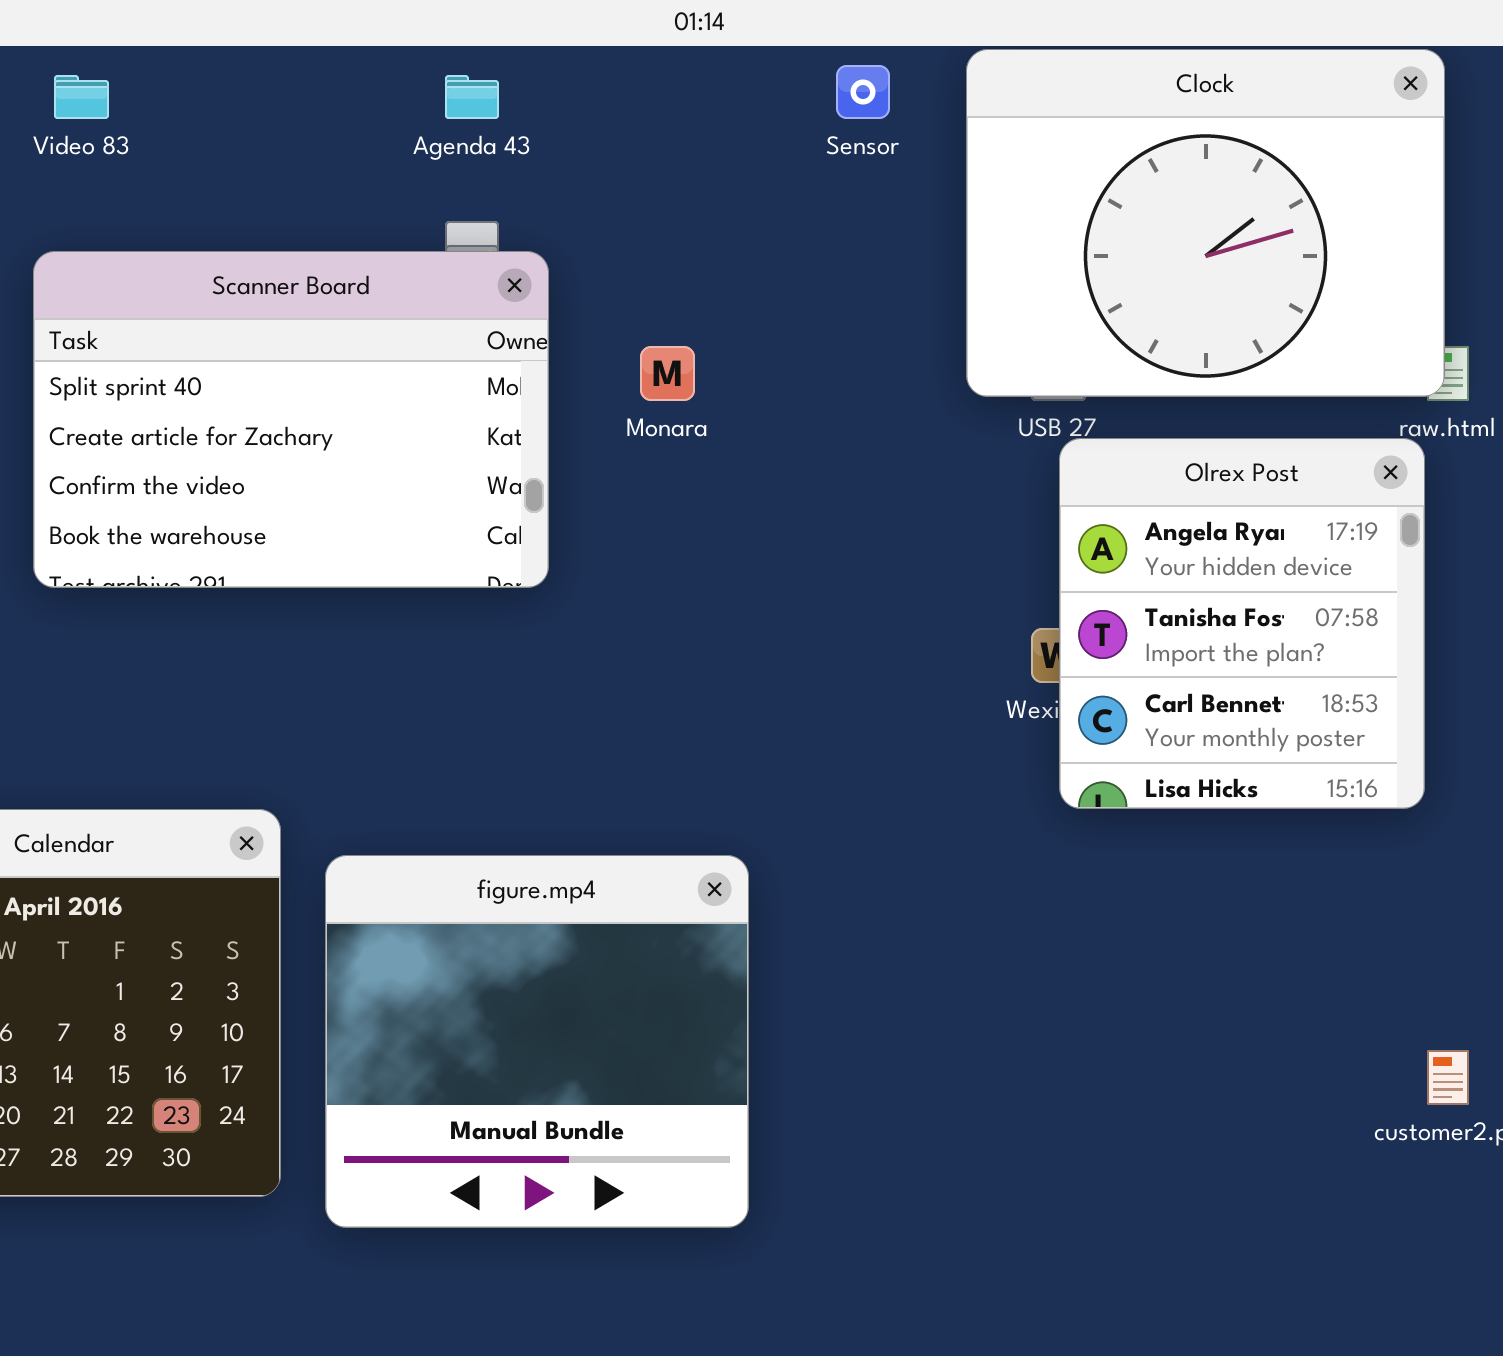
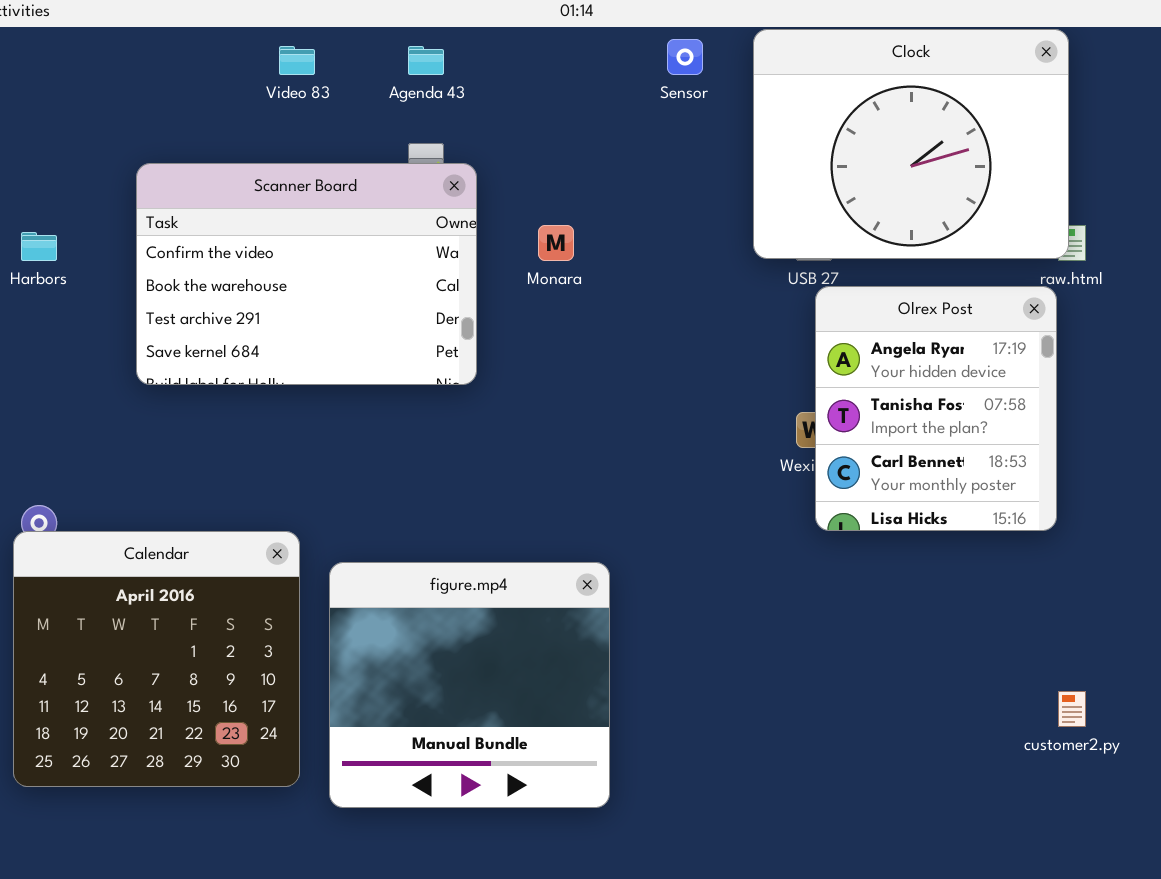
Video 83: [54,75,109,119] -> [279,46,315,75], moved
Scanner Board: [33,251,549,588] -> [136,163,477,385], scrolled down 2 rows

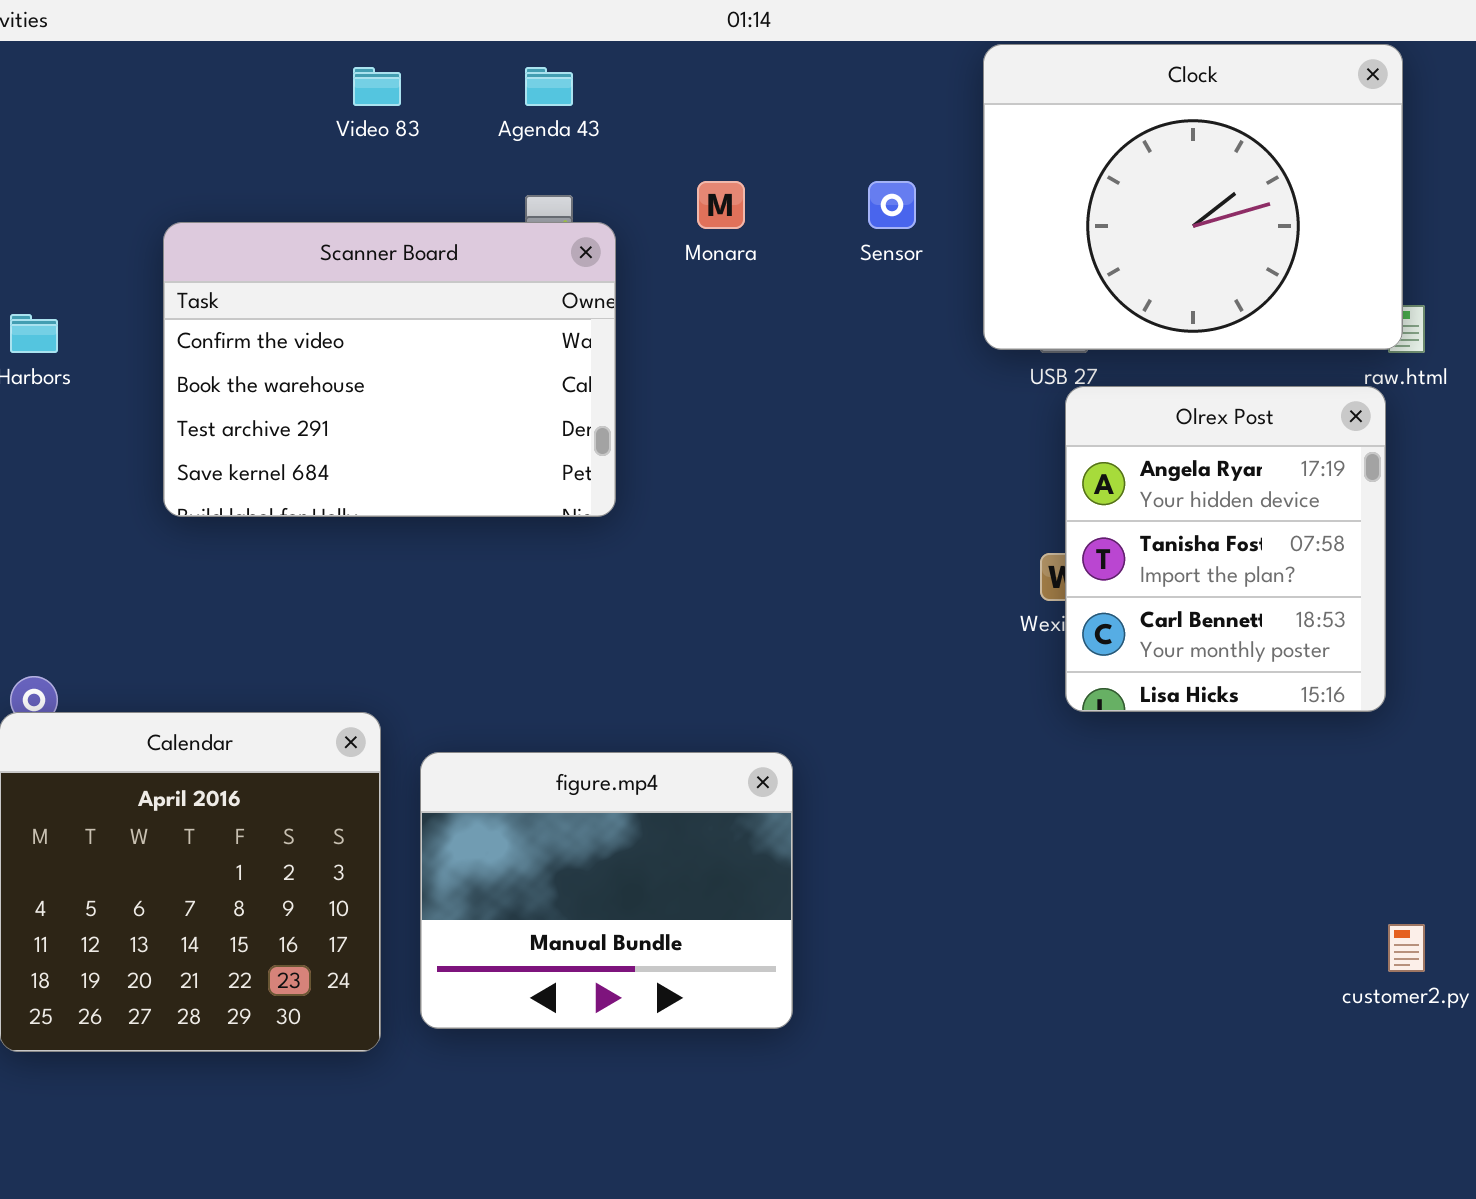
Sensor: [667,39,703,75] -> [868,181,916,229], moved
Monara: [538,225,574,261] -> [697,181,745,229], moved
figure.mp4: [329,562,610,808] -> [420,752,793,1029], resized

